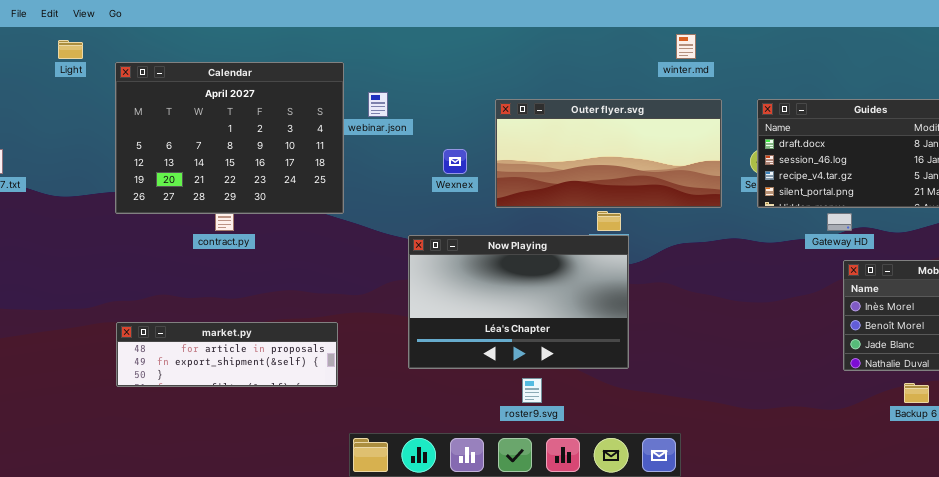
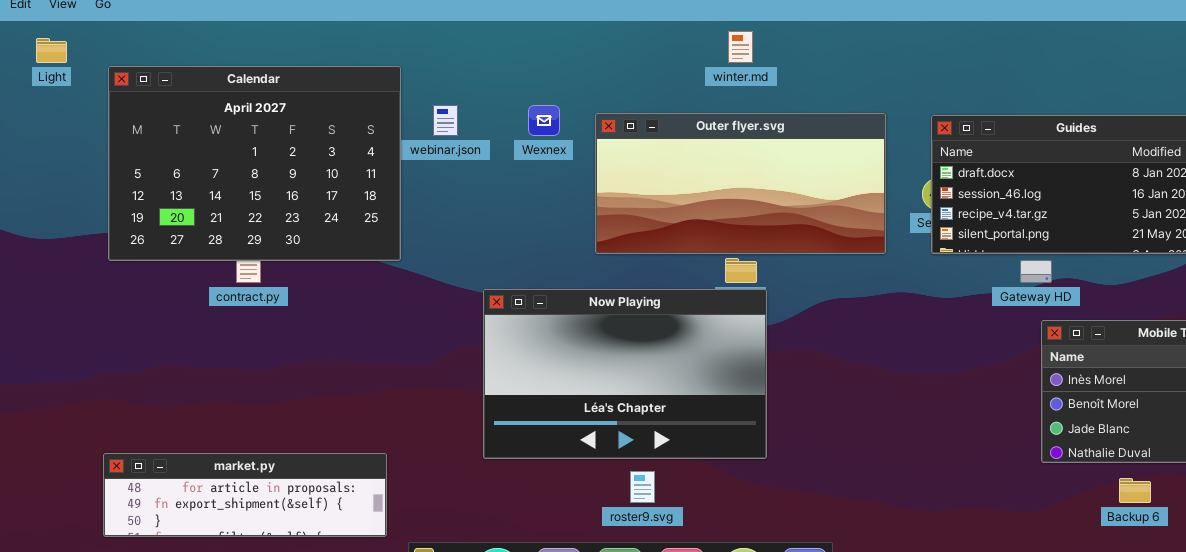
winter.md: [676,34,696,59] -> [728,31,753,63], moved
Wexnex: [443,149,467,174] -> [528,105,560,136], moved
market.py: [116,322,338,387] -> [103,453,387,537], moved

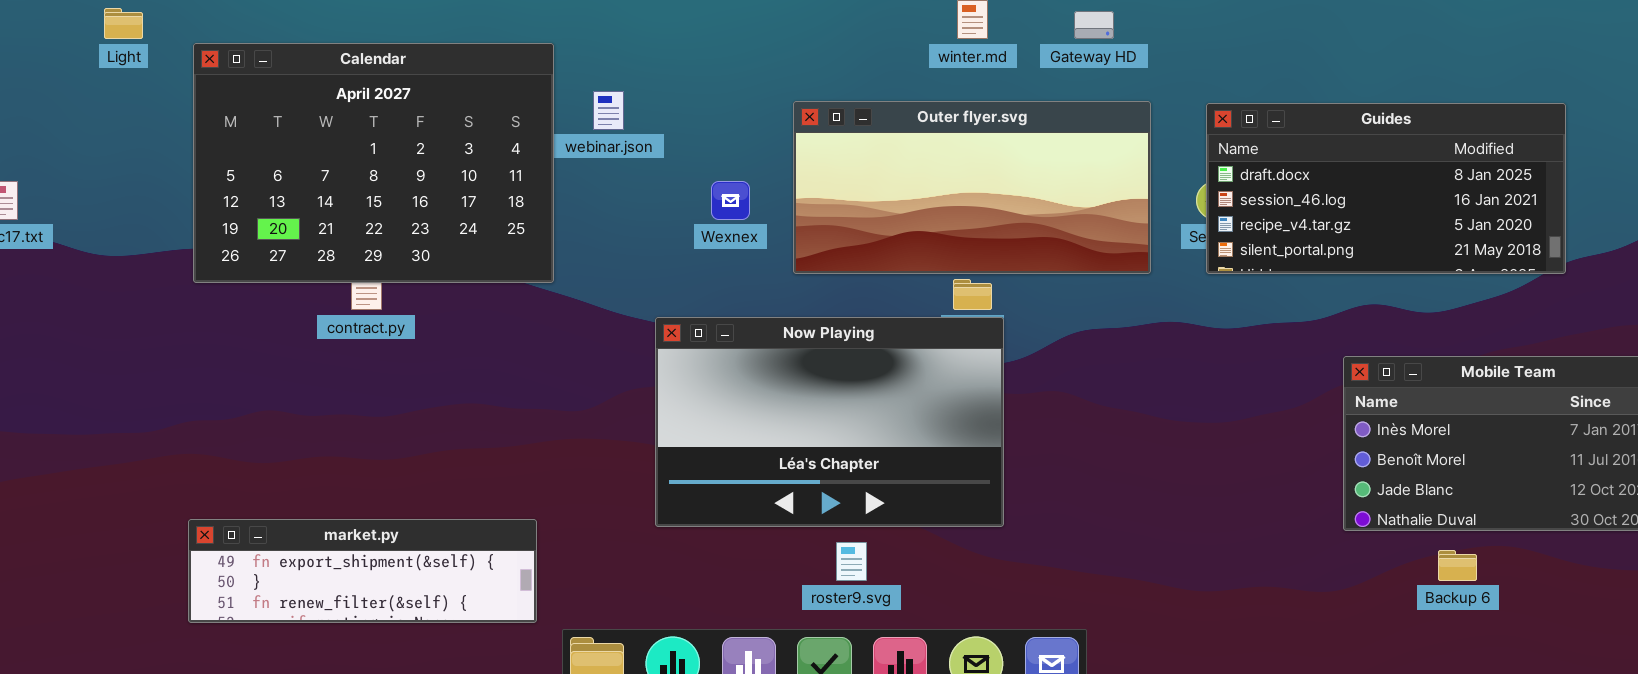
Wexnex: [528,105,560,136] -> [711,181,750,220], moved
Gateway HD: [1020,260,1052,283] -> [1074,11,1114,39], moved
market.py: [103,453,387,537] -> [188,519,537,623], scrolled down 1 row

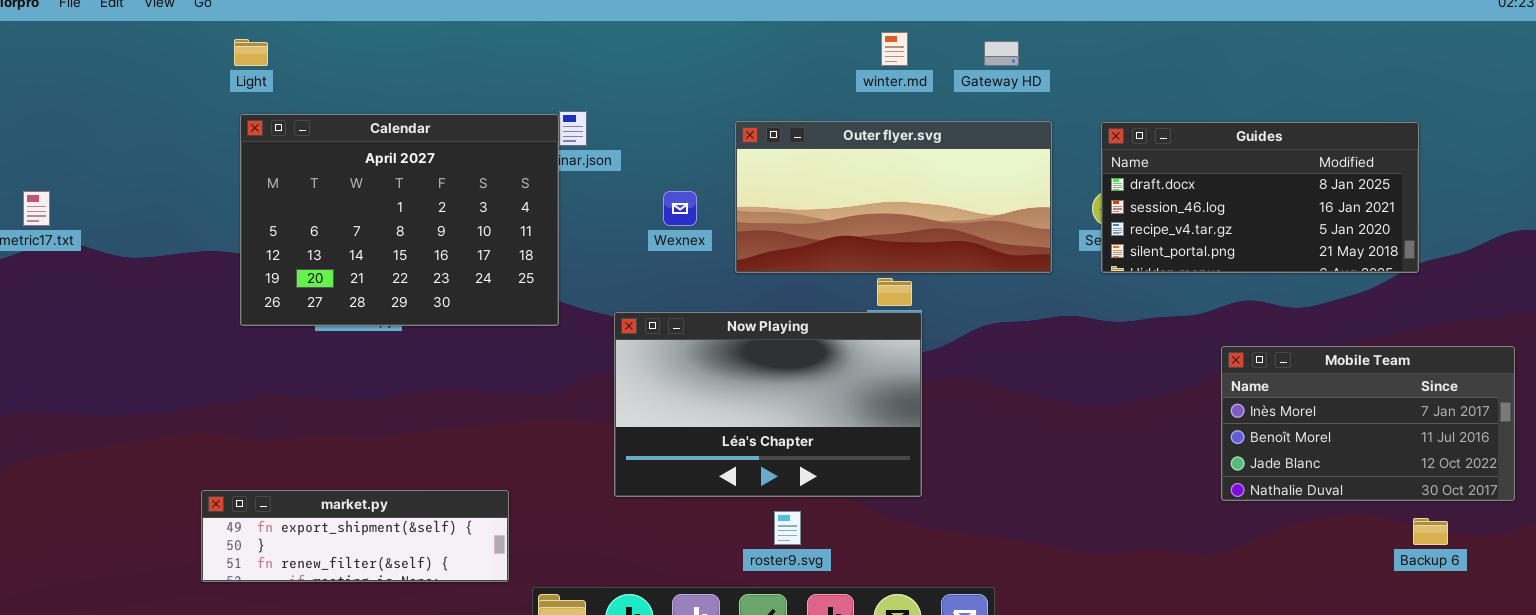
Light: [104,8,143,39] -> [234,39,268,66], moved
Calendar: [193,43,554,283] -> [240,114,559,326], moved
Backup 6: [1438,550,1477,581] -> [1413,518,1448,545], moved

